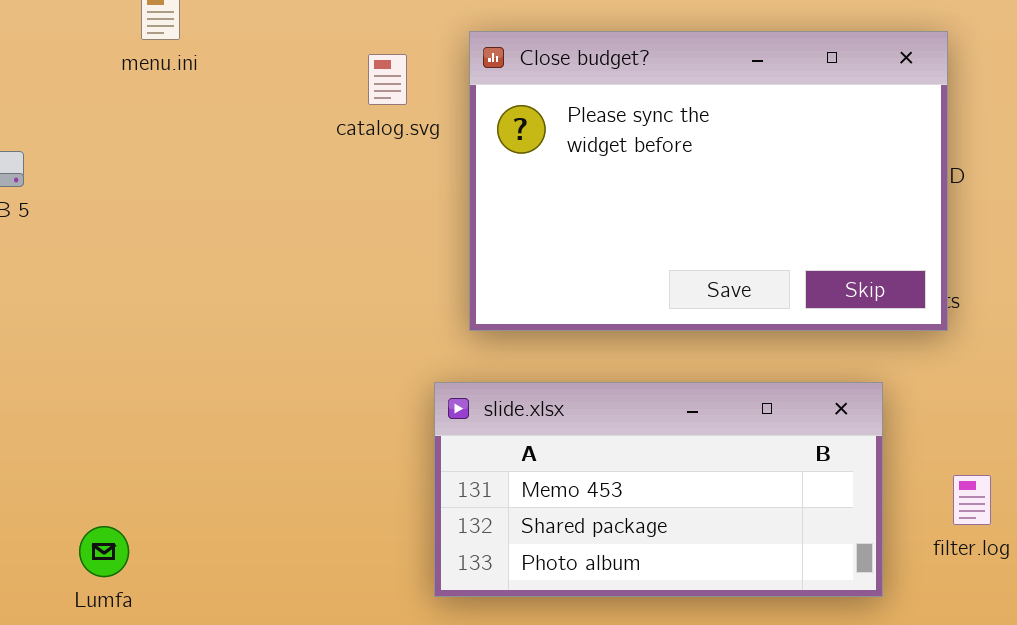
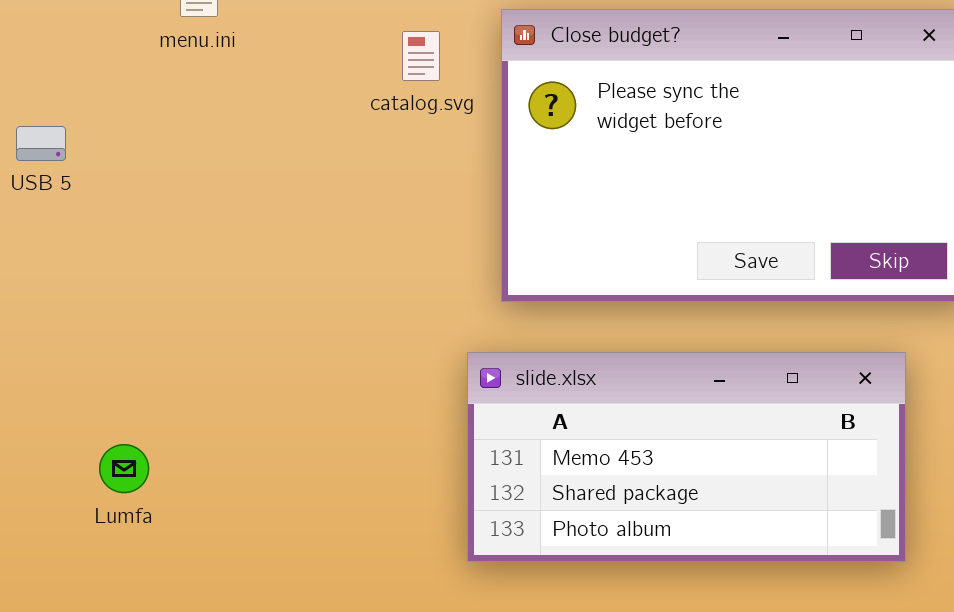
Lumfa: [79,526,129,577] -> [99,444,149,493], moved

